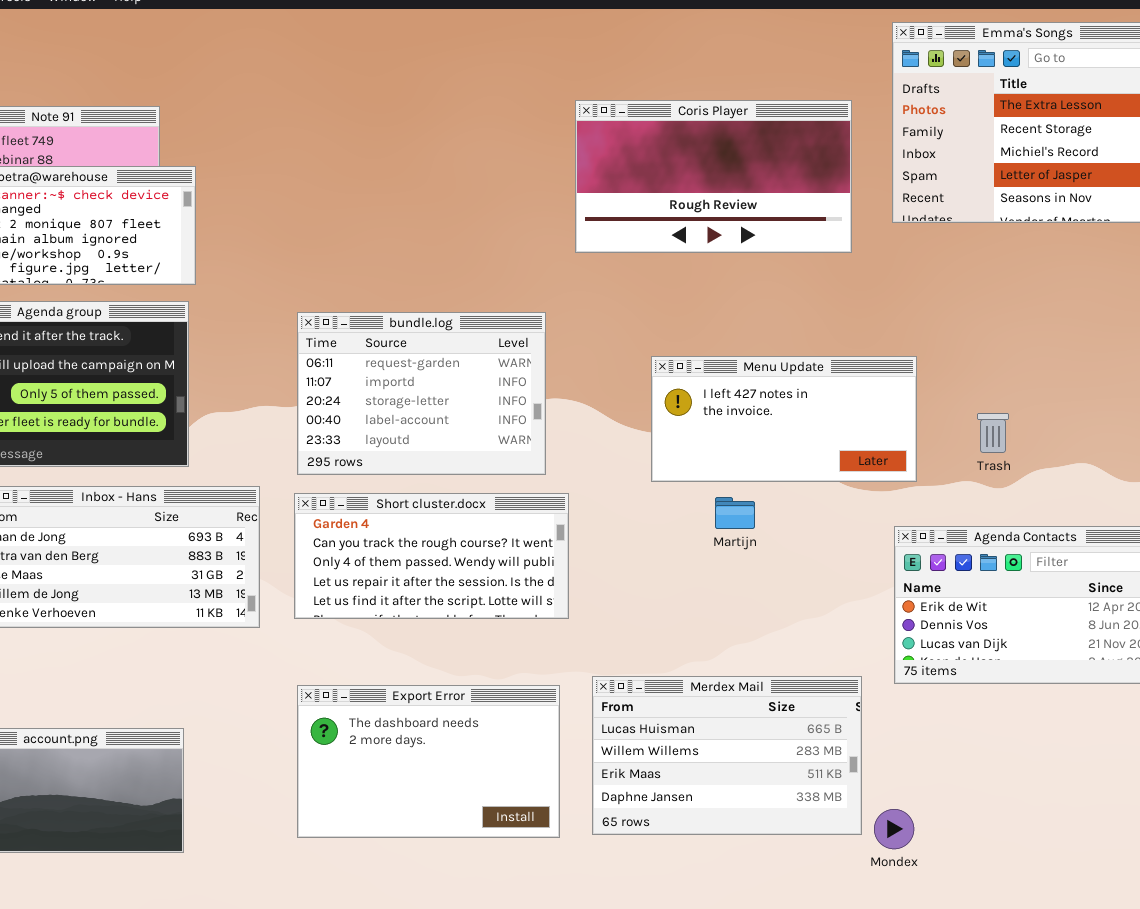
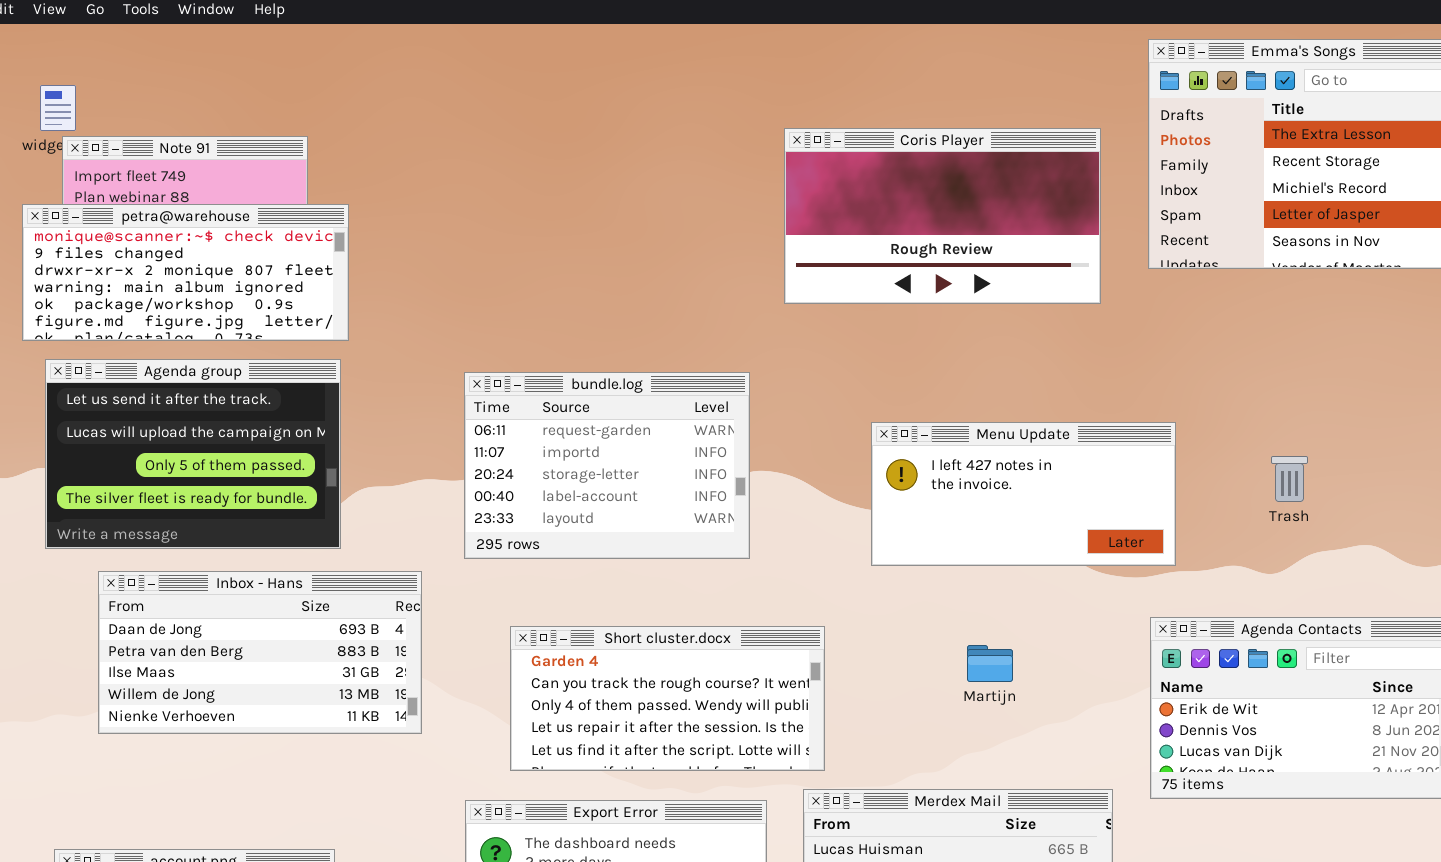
Trash: [977,413,1009,453] -> [1271,456,1308,502], moved
Short cluster.docx: [294,493,569,619] -> [510,626,825,771], moved
Martijn: [715,497,755,529] -> [967,645,1013,682], moved

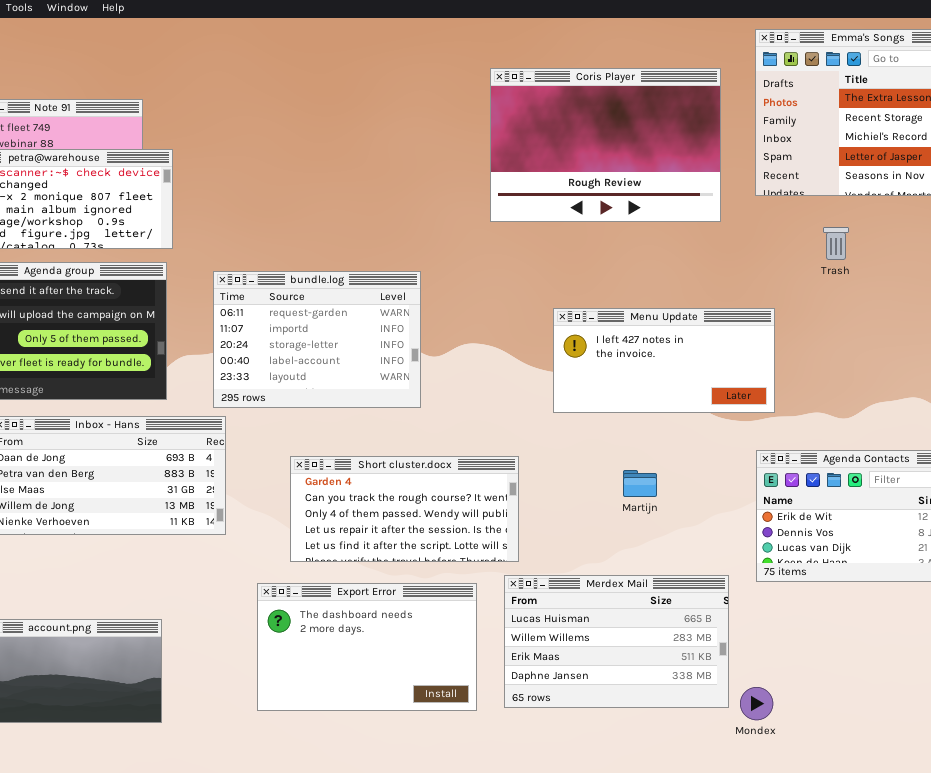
Coris Player: [784,128,1101,304] -> [490,68,721,222], resized
bundle.log: [464,372,750,559] -> [213,271,421,408], moved
Trash: [1271,456,1308,502] -> [823,227,849,260], moved

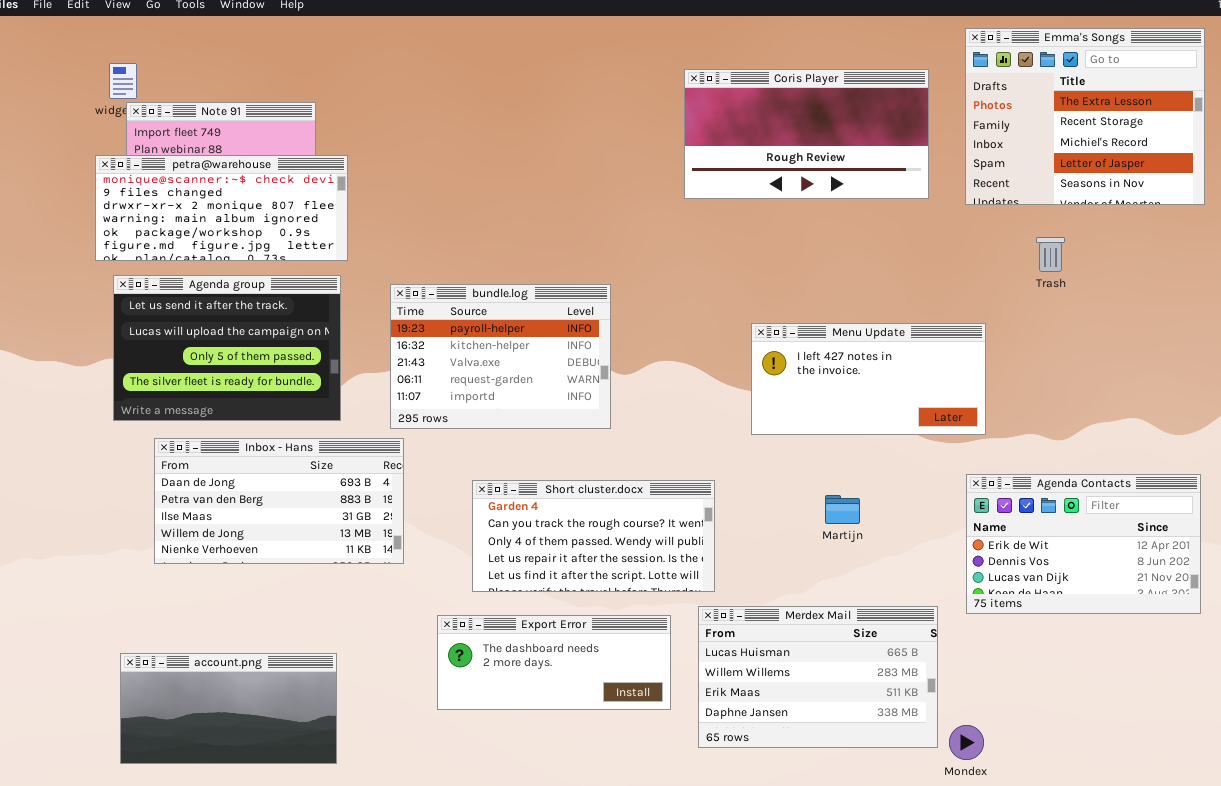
Coris Player: [490,68,721,222] -> [684,69,929,199], resized
bundle.log: [213,271,421,408] -> [390,284,611,429], scrolled up 3 rows
Export Error: [257,583,477,711] -> [437,615,671,710], resized

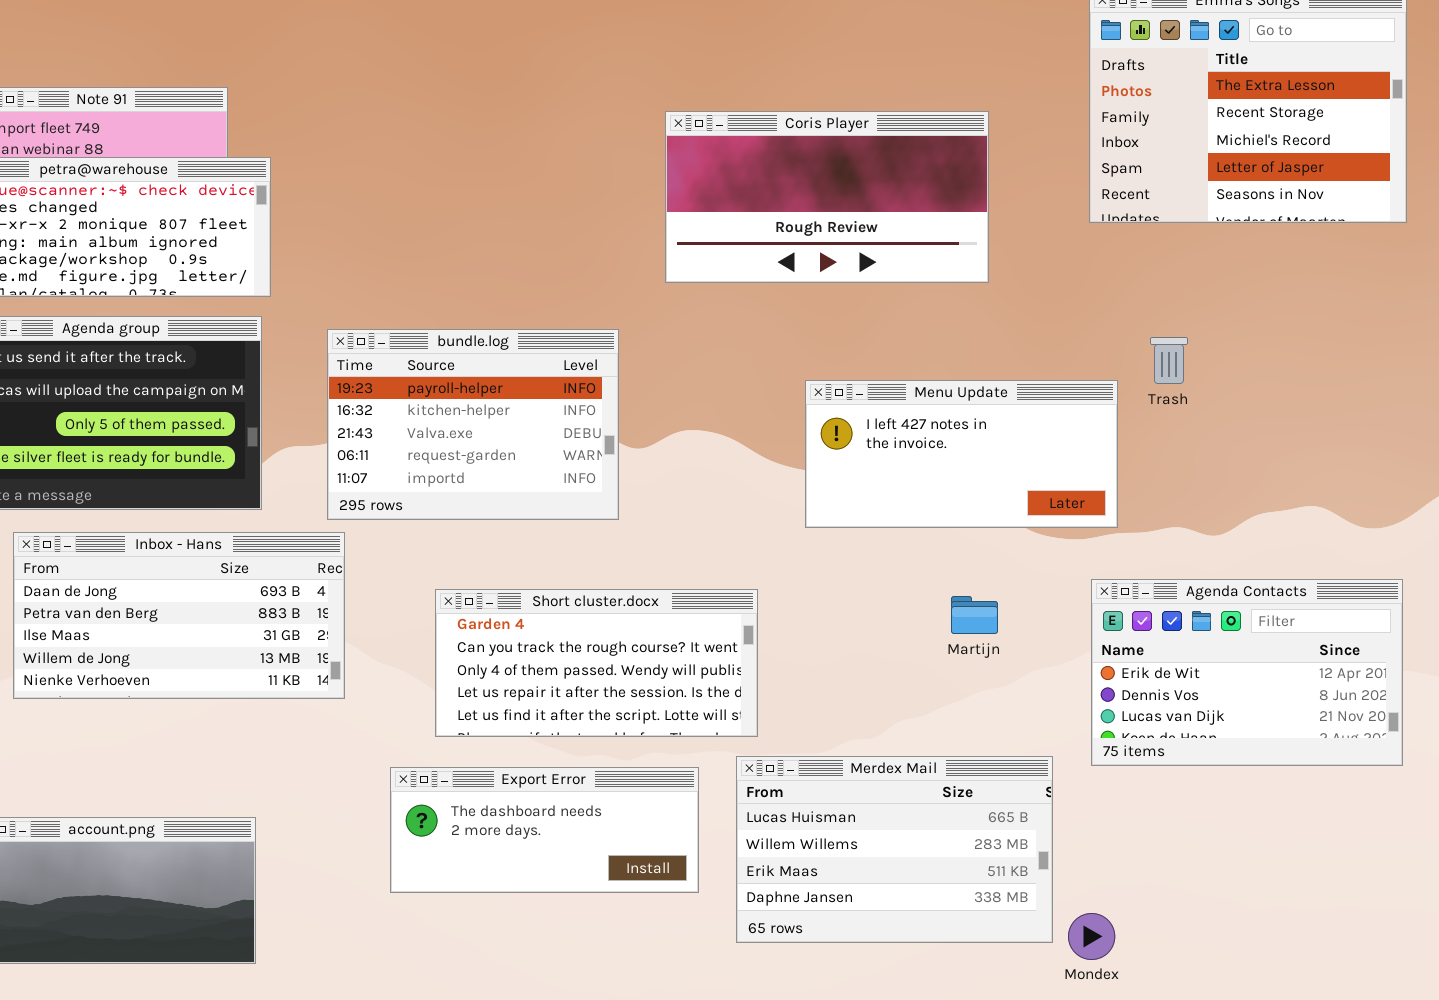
Coris Player: [684,69,929,199] -> [665,111,989,283], moved
Trash: [1036,237,1065,272] -> [1150,337,1188,384], moved
Martijn: [825,495,860,524] -> [951,596,998,634], moved

